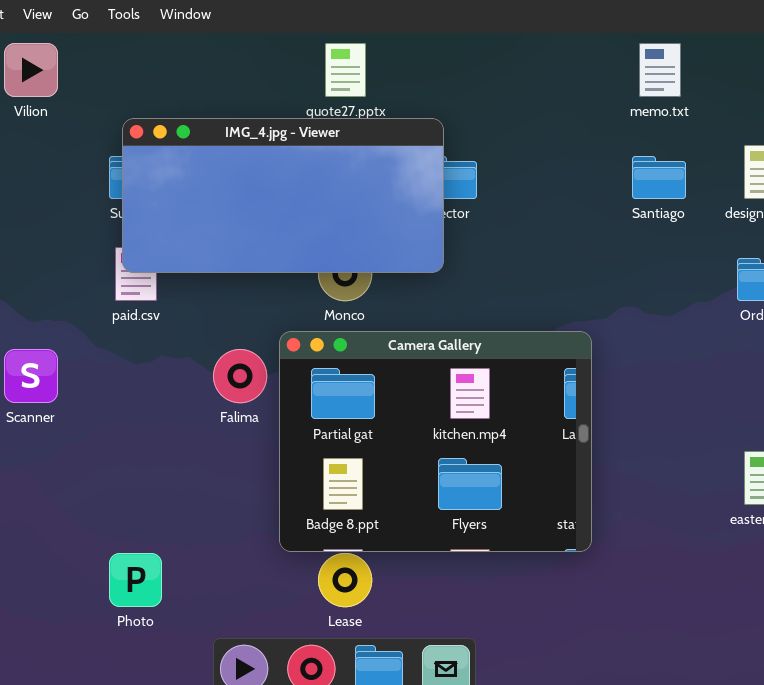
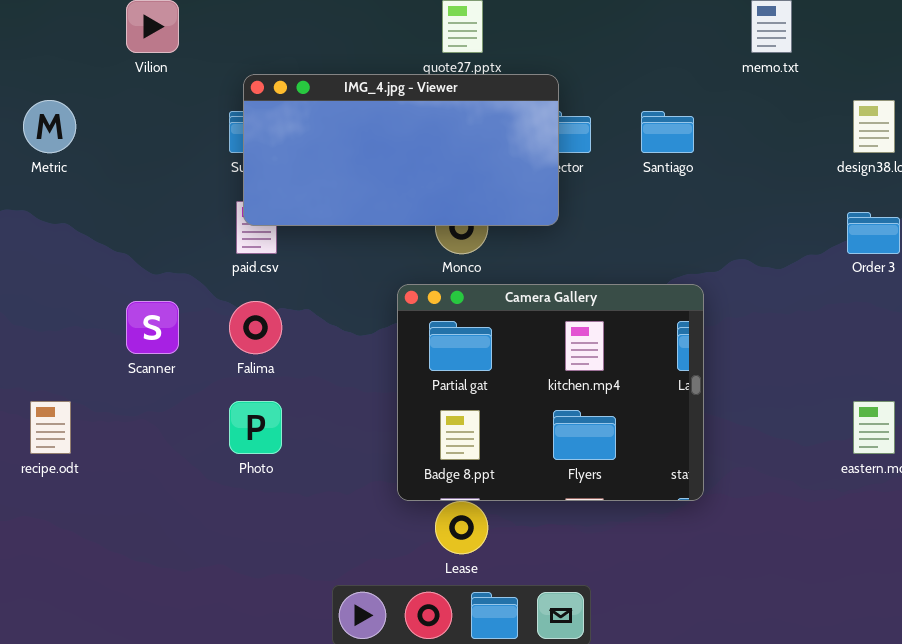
Santiago: [632,156,686,199] -> [641,111,694,153], moved
Falima: [213,349,267,403] -> [229,301,282,354], moved
Photo: [109,553,162,607] -> [229,401,282,454], moved

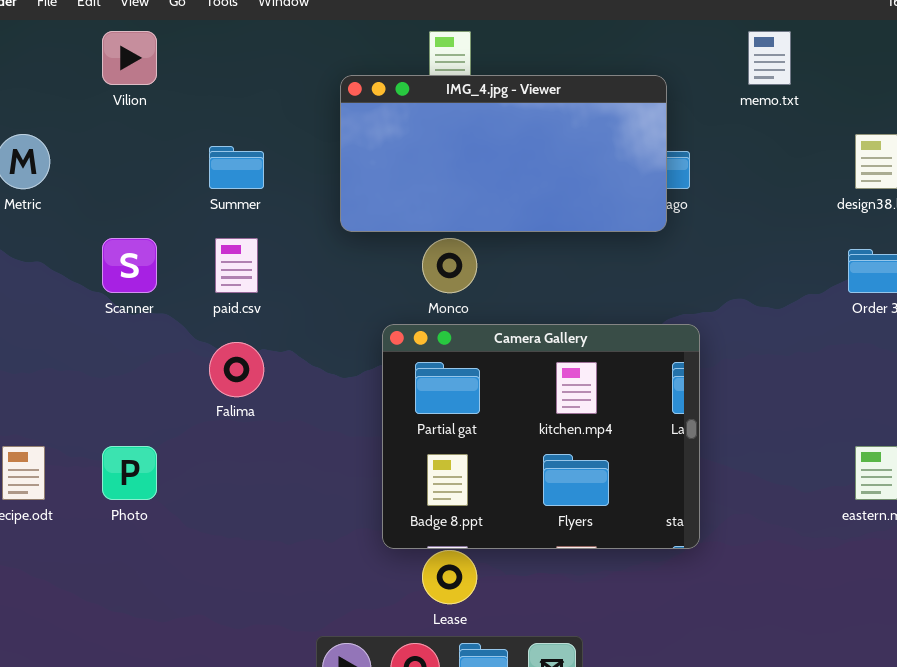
IMG_4.jpg - Viewer: [243,74,559,226] -> [340,75,667,232], moved
Scanner: [126,301,179,354] -> [102,238,157,293], moved
Photo: [229,401,282,454] -> [102,446,157,500], moved

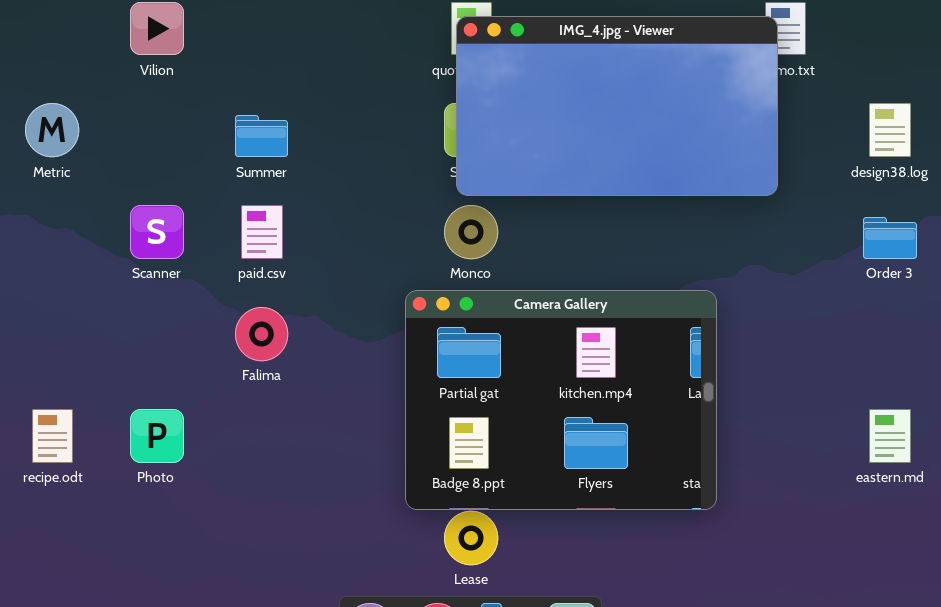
IMG_4.jpg - Viewer: [340,75,667,232] -> [456,16,778,196], moved, resized

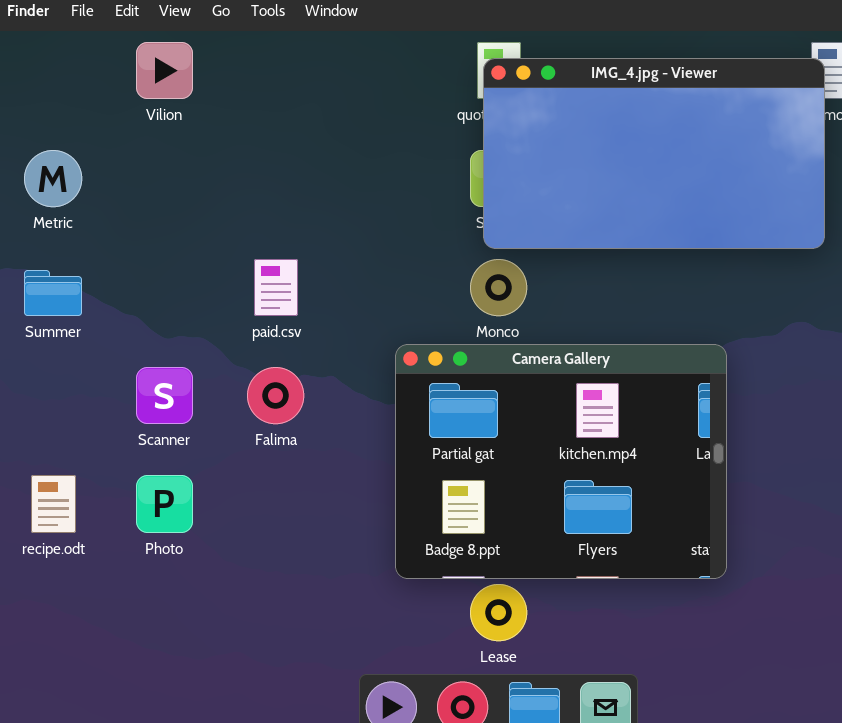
Summer: [235,115,288,157] -> [24,270,82,316], moved
Scanner: [130,205,184,259] -> [136,367,193,424], moved
Camera Gallery: [405,290,717,510] -> [395,344,727,579], moved

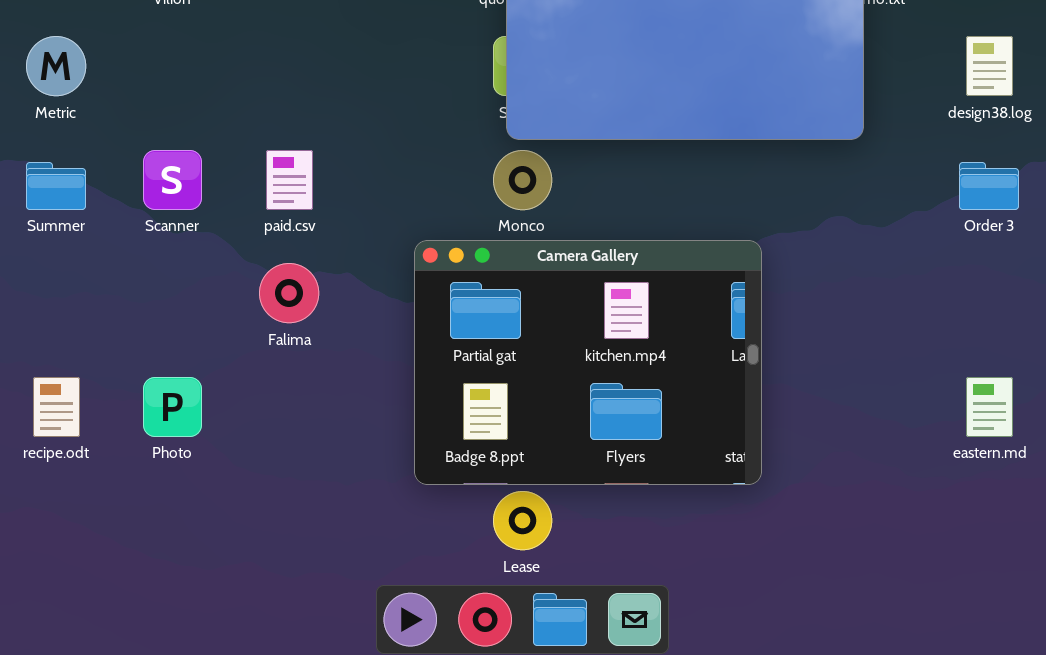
Scanner: [136,367,193,424] -> [143,150,202,210], moved

